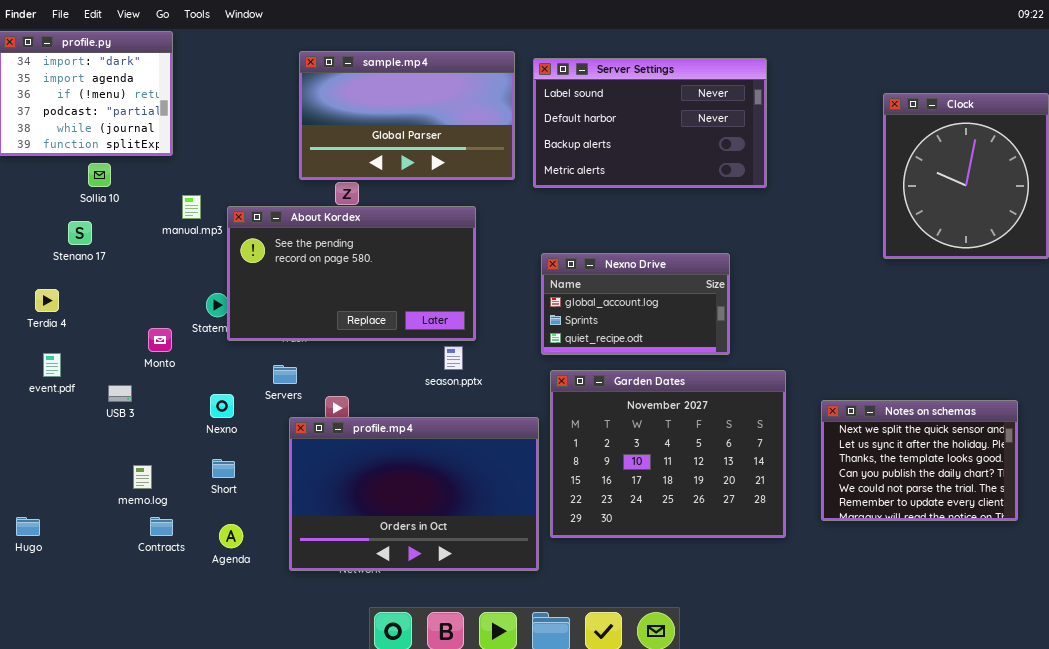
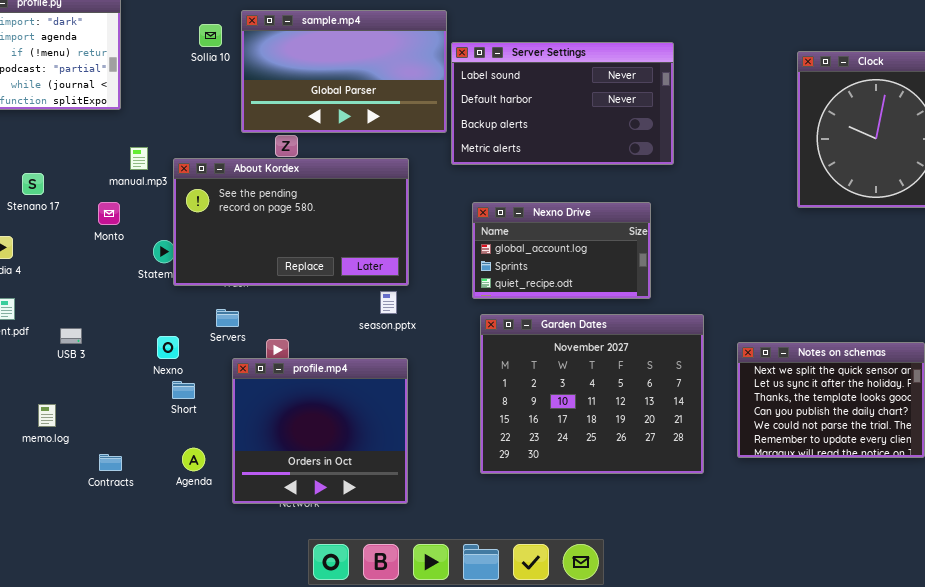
Server Settings: [533,58,767,188] -> [451,42,674,165], moved
Sollia 10: [88,163,111,187] -> [199,24,222,47], moved
Monto: [148,328,172,352] -> [98,202,120,225], moved
profile.mp4: [289,417,539,571] -> [232,358,408,504], resized
Short: [212,459,235,478] -> [172,381,195,399], moved
memo.log: [133,465,152,489] -> [38,404,56,427], moved
Agenda: [219,524,243,548] -> [182,448,205,471], moved

